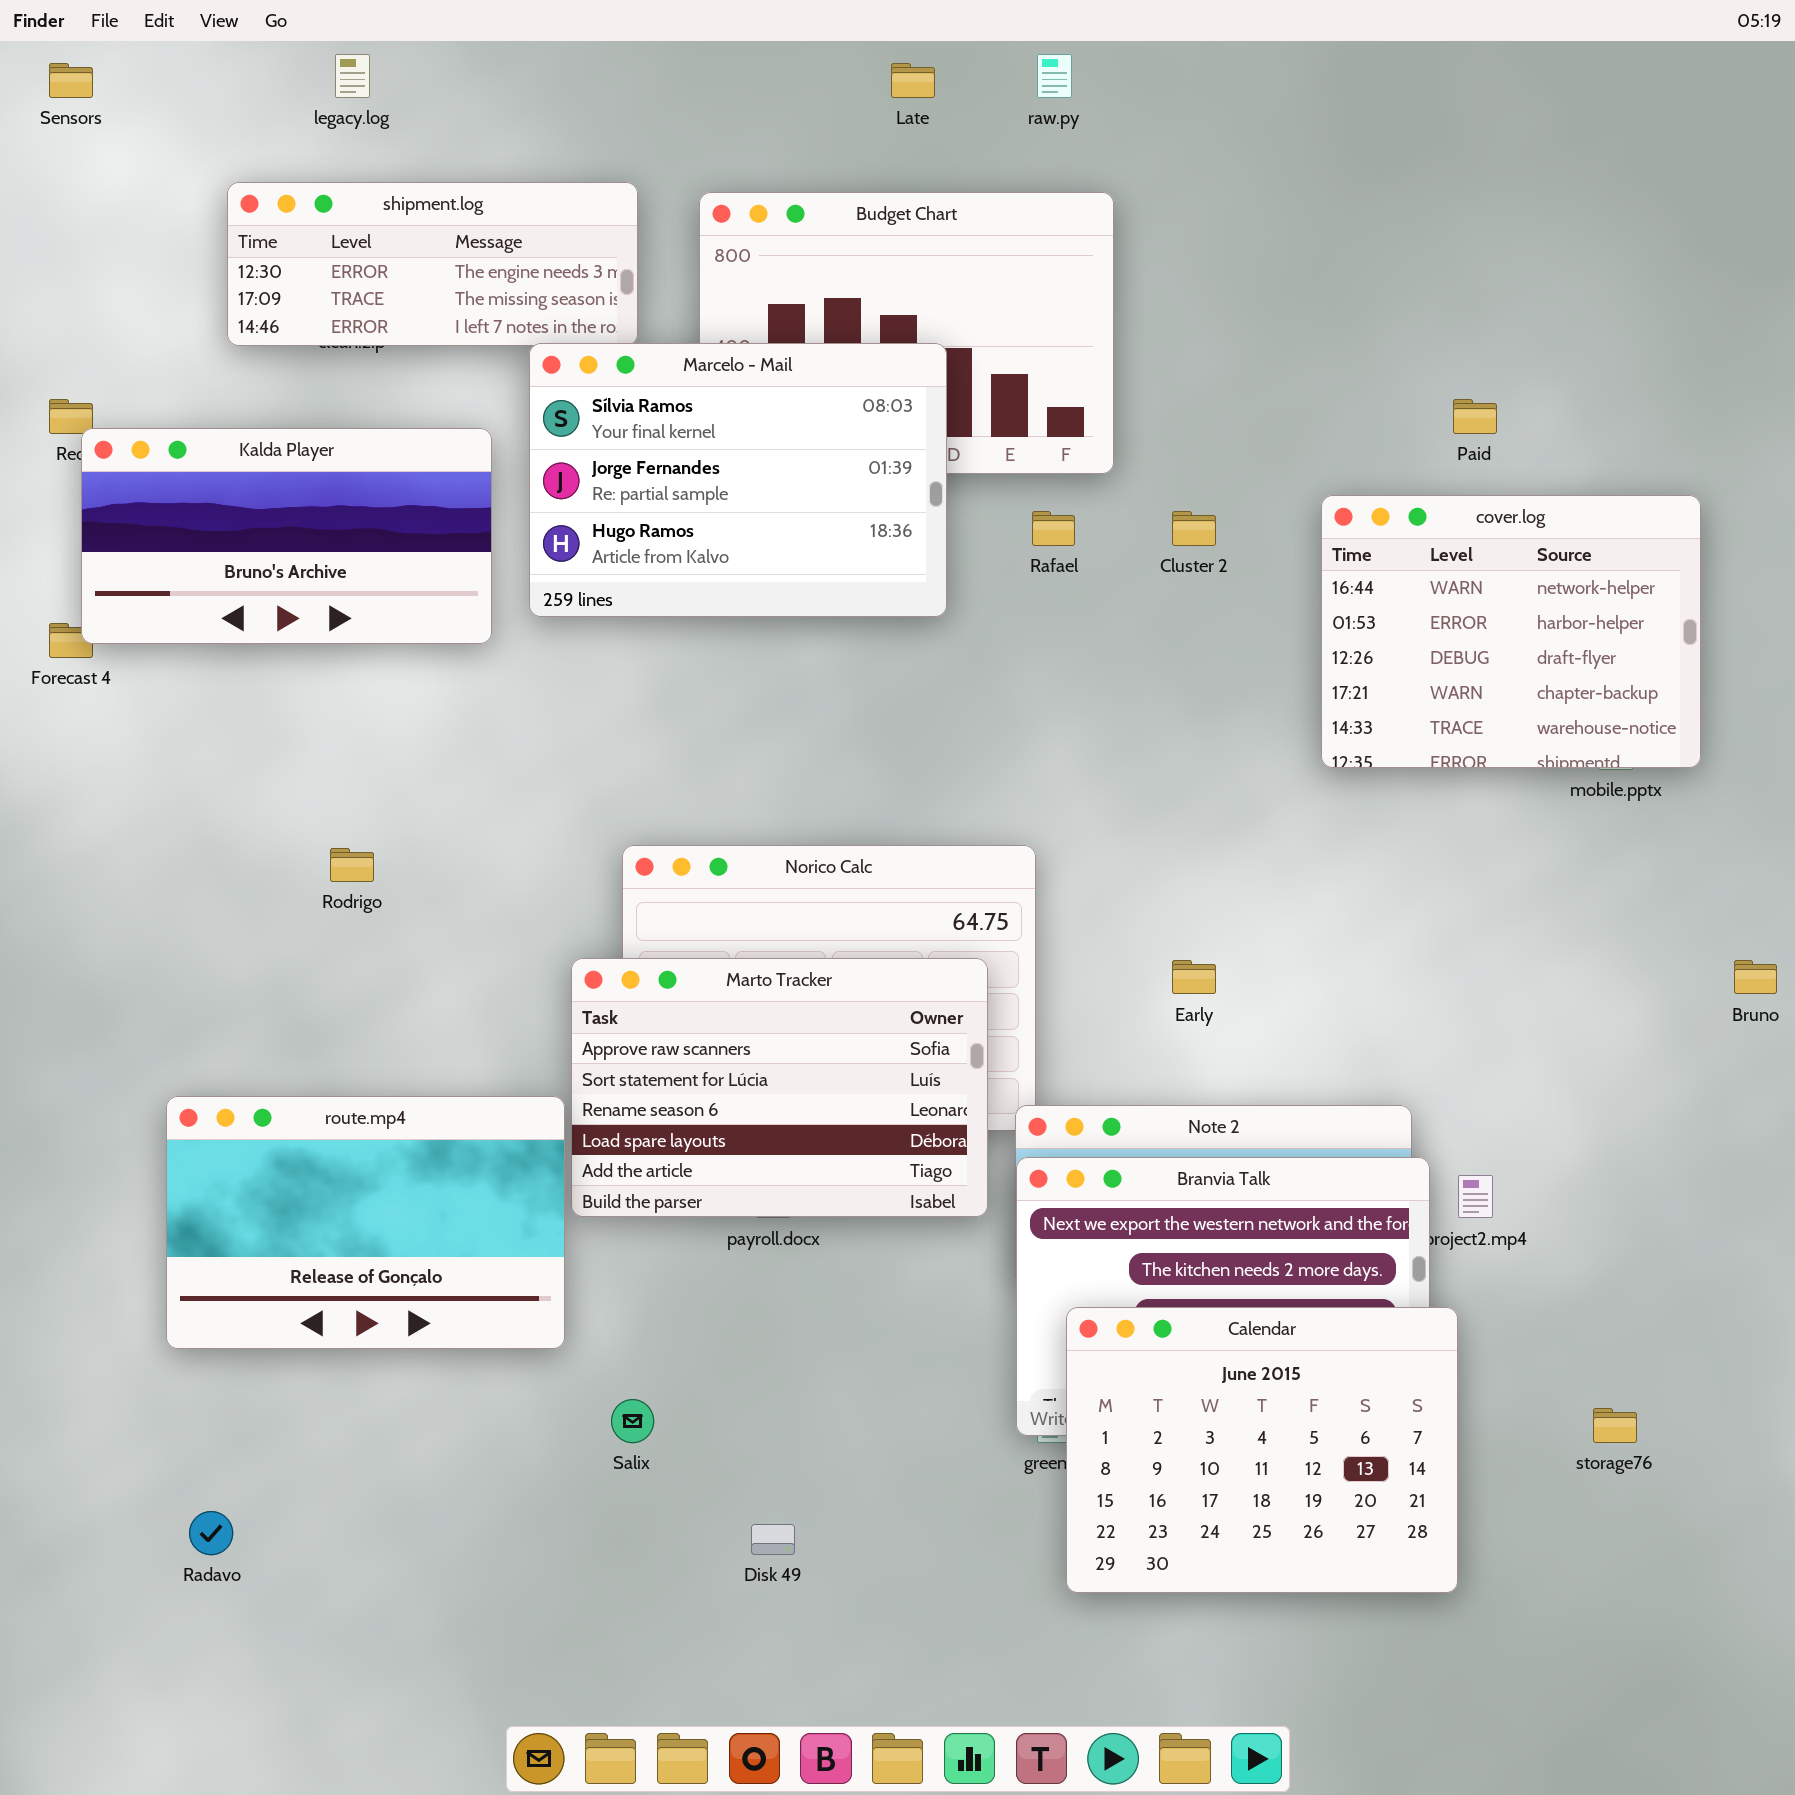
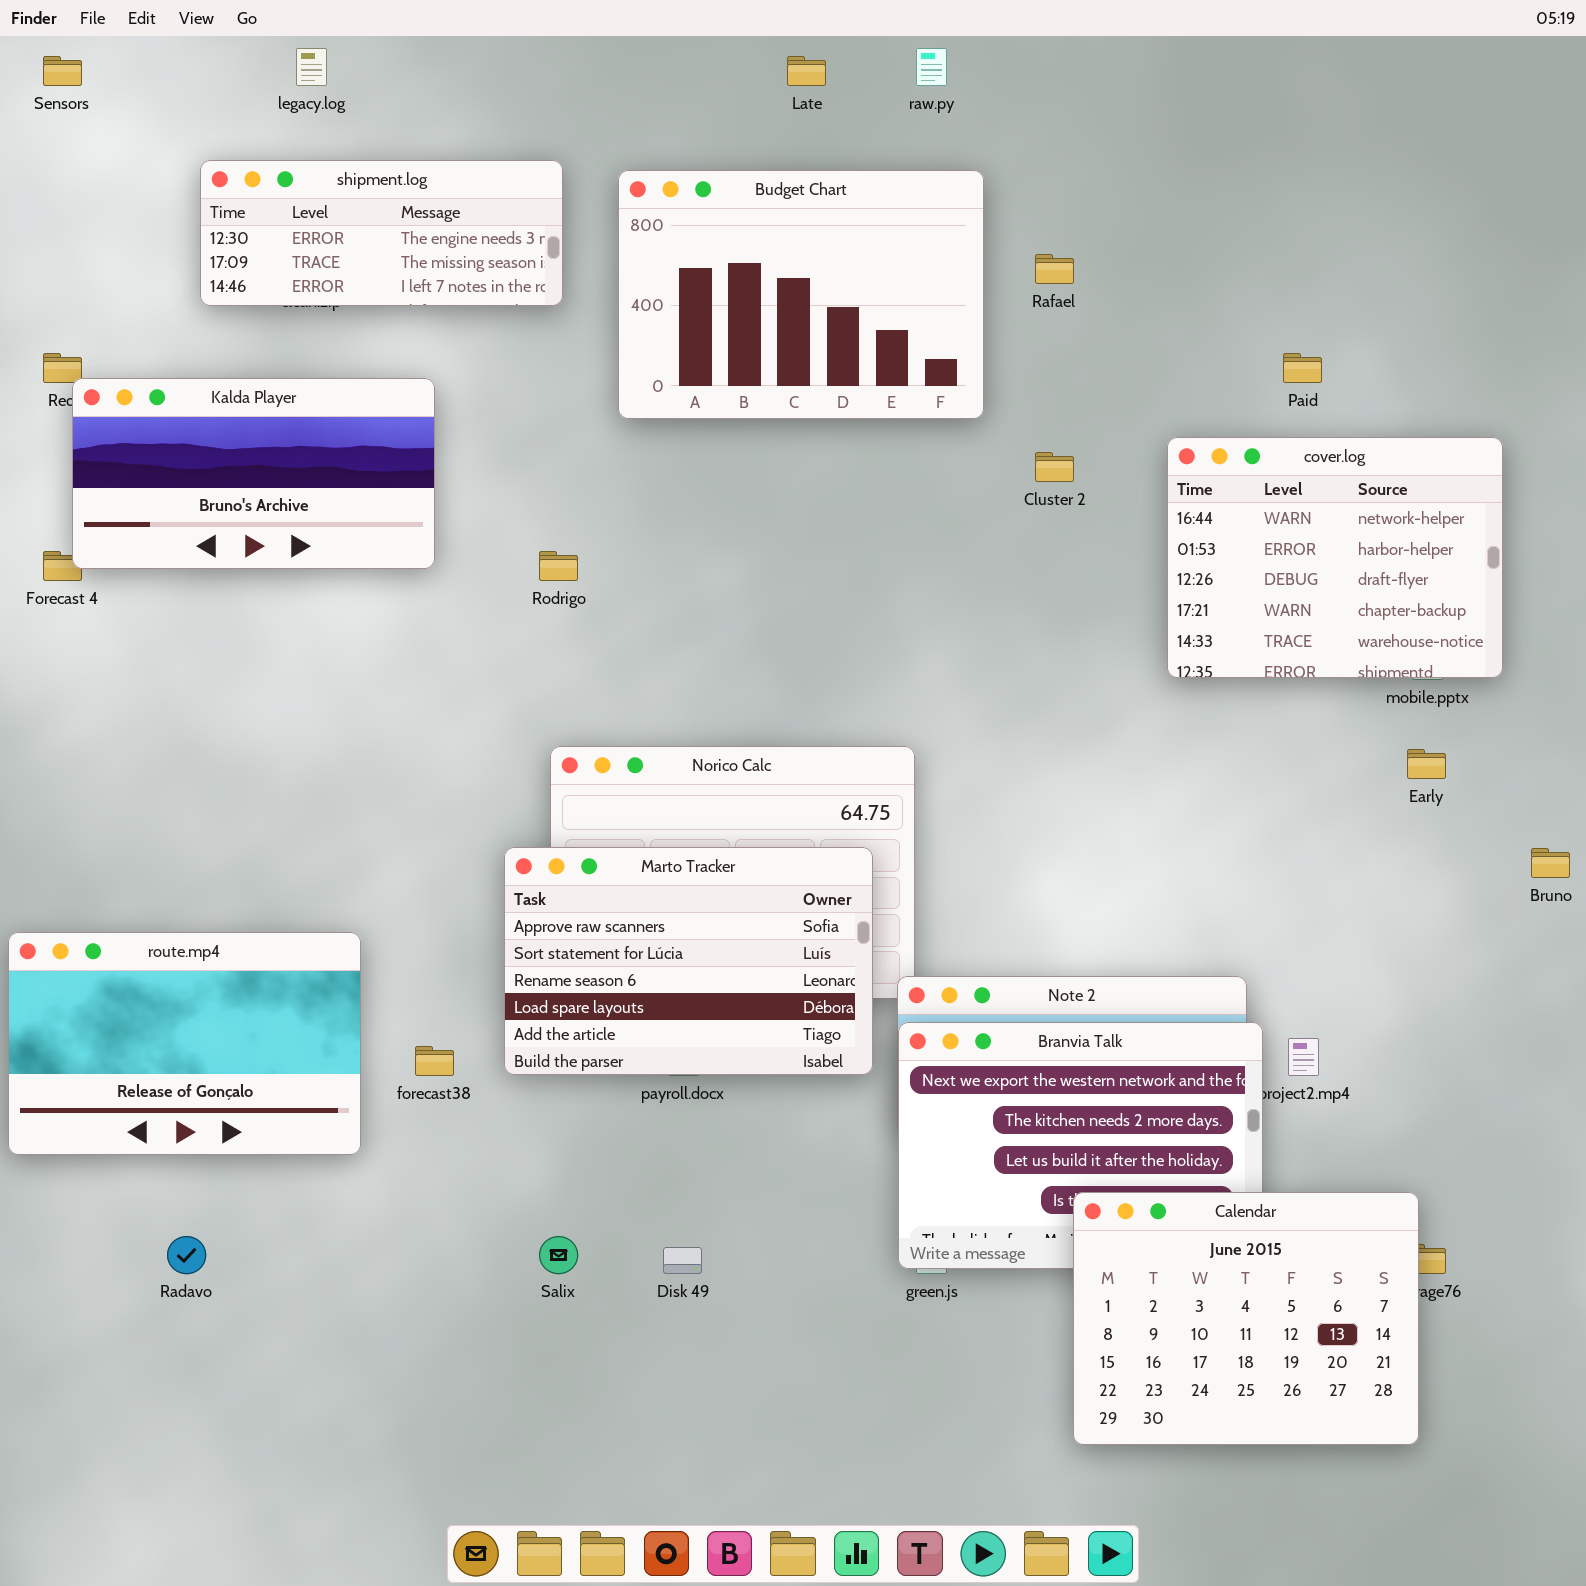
Marcelo - Mail: [529,343,947,617] -> none, closed
Rafael: [1032,511,1075,546] -> [1035,254,1074,284], moved
Rodrigo: [330,848,374,882] -> [539,551,578,581], moved
Early: [1172,960,1216,994] -> [1407,749,1446,779], moved
route.mp4: [166,1096,565,1349] -> [8,932,361,1155], moved
Calendar: [1066,1307,1458,1593] -> [1073,1192,1419,1445], moved
Radavo: [189,1511,233,1555] -> [167,1236,206,1274], moved
Disk 49: [751,1524,795,1555] -> [663,1247,702,1274], moved

